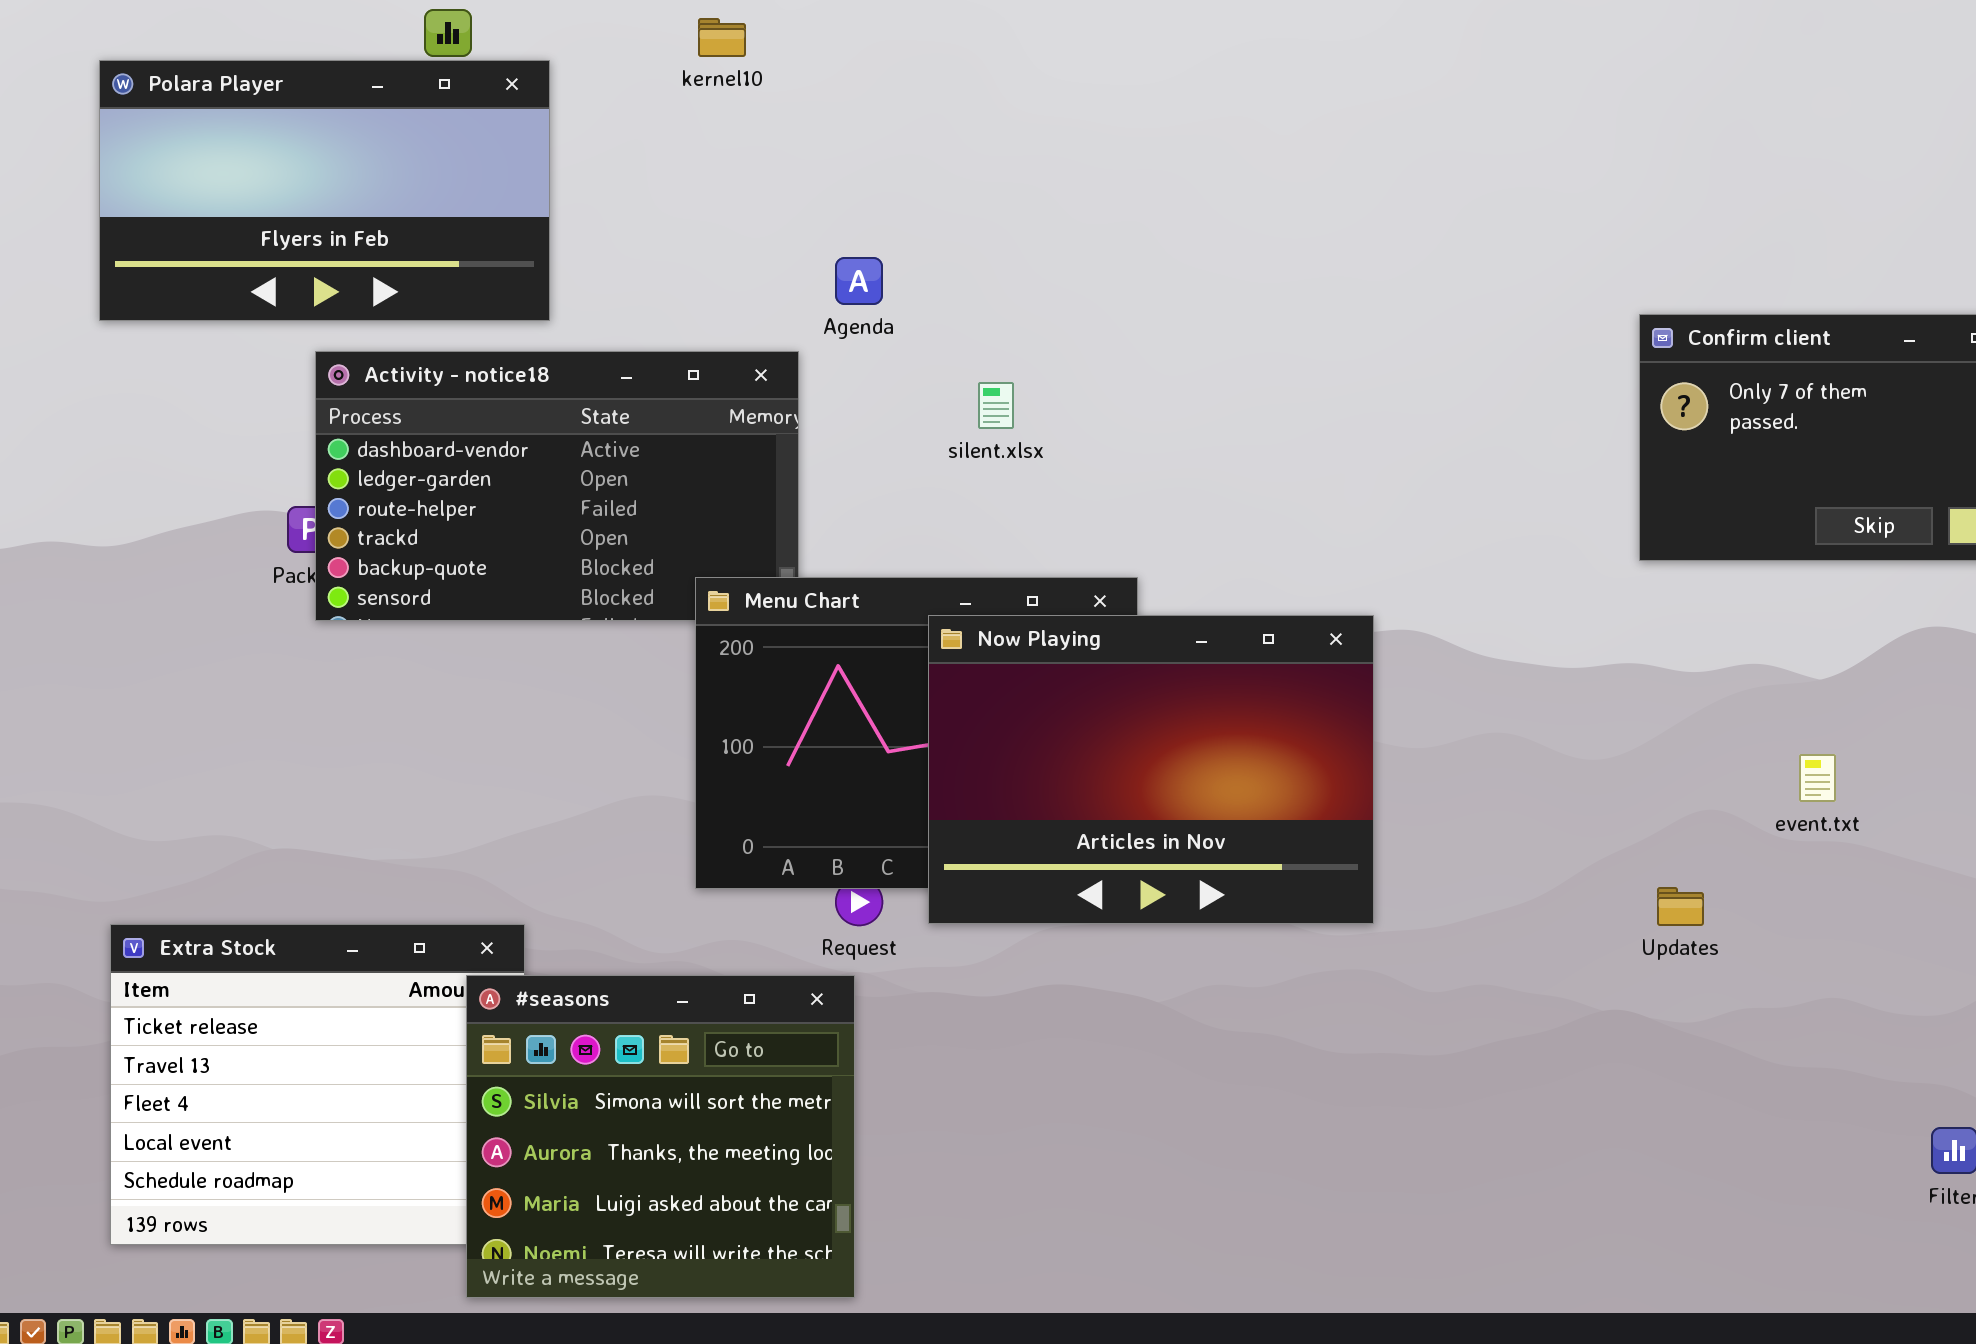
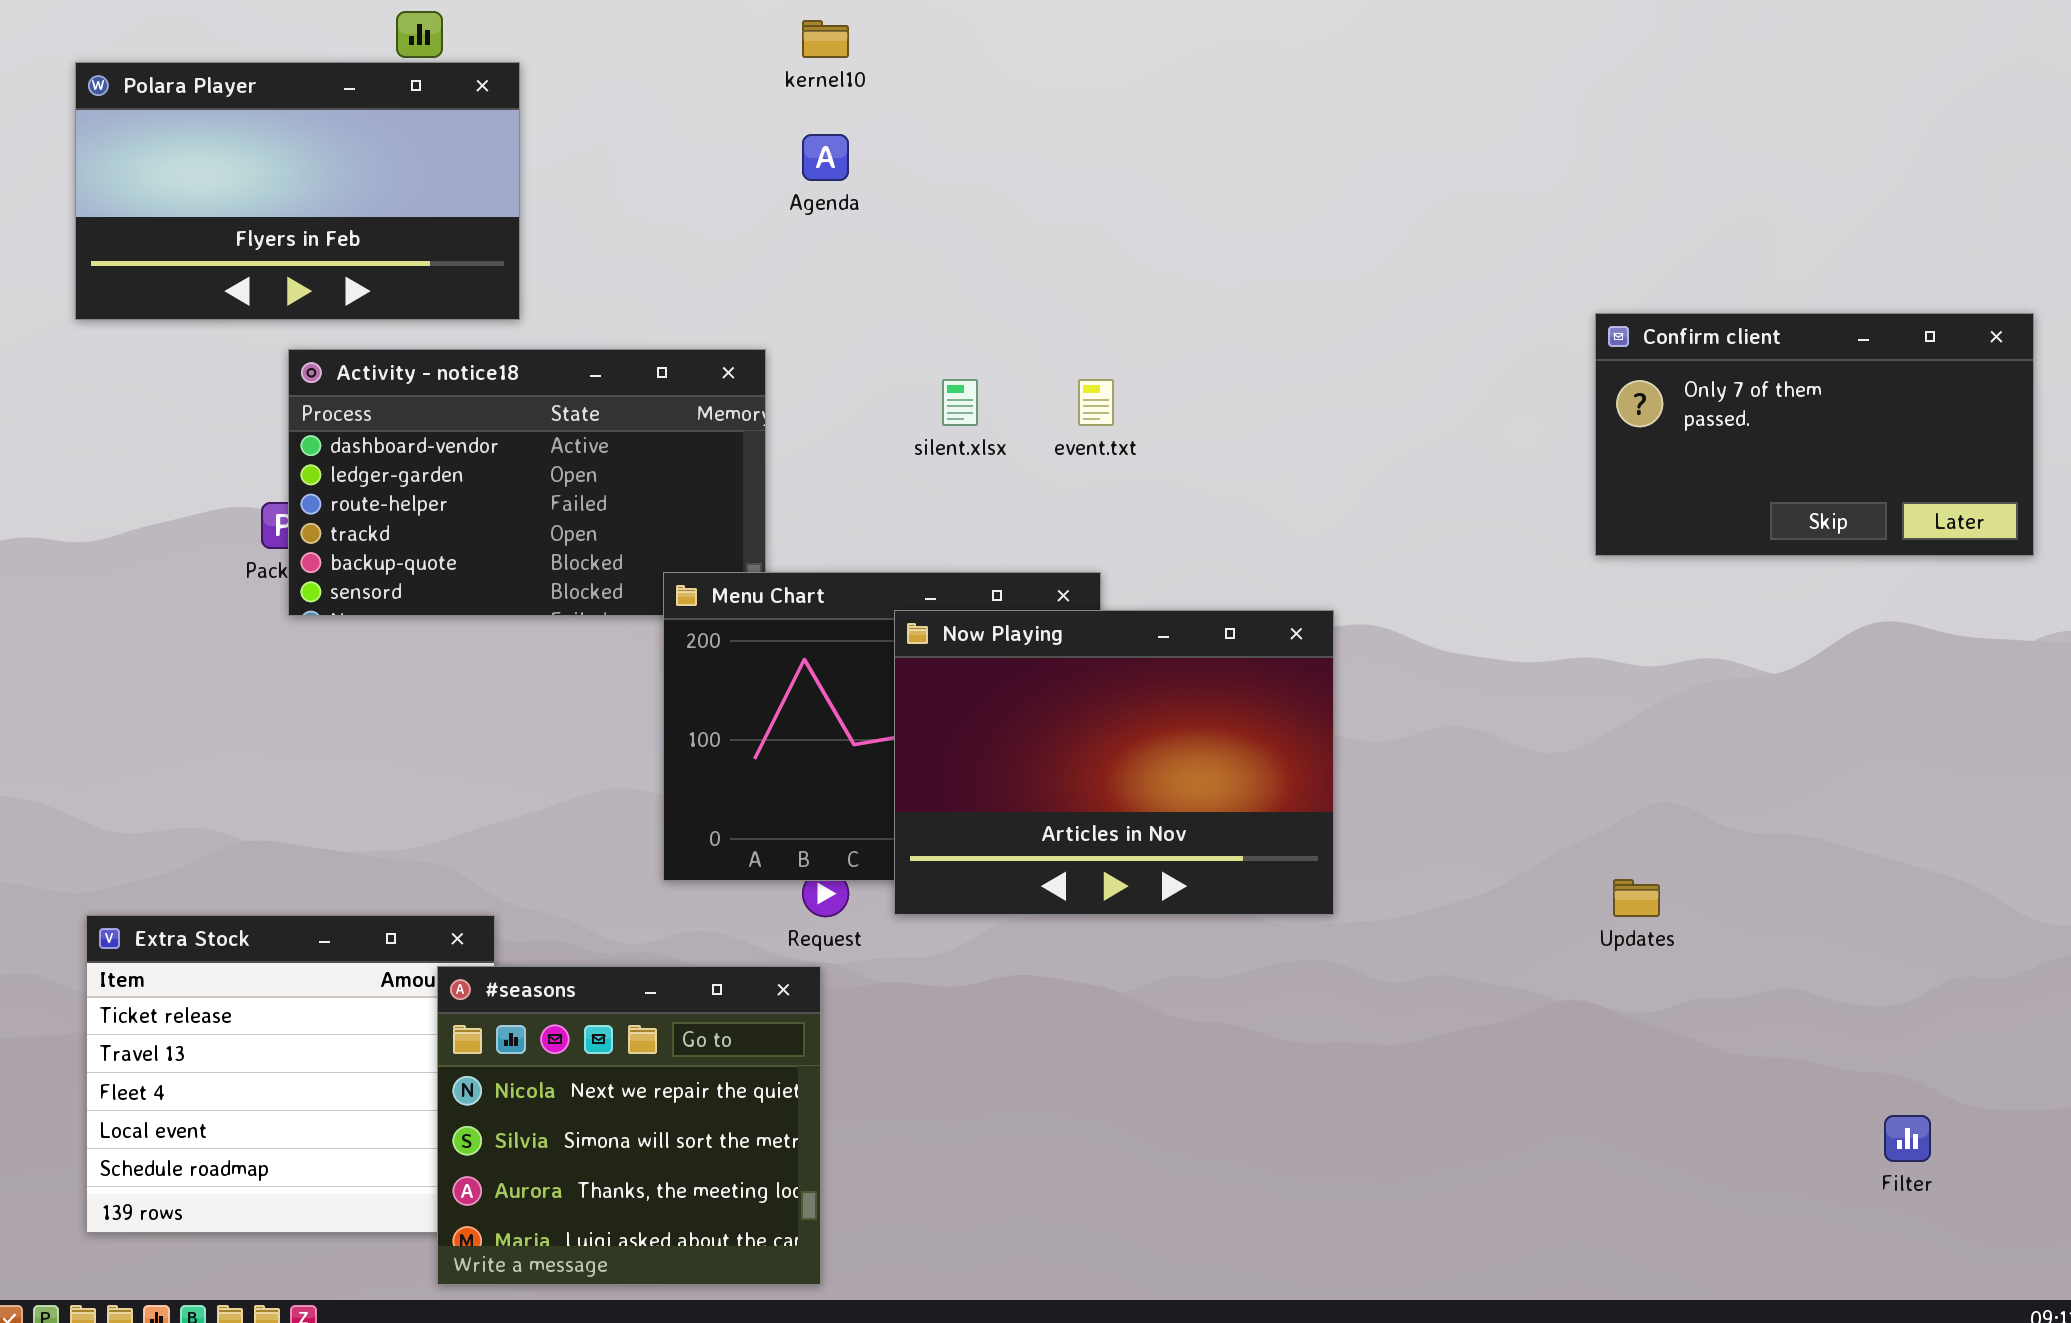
kernel10: [698,18,746,57] -> [802,20,849,58], moved
Agenda: [835,257,883,305] -> [802,134,849,181], moved
event.txt: [1799,754,1836,802] -> [1078,379,1114,426], moved
#seasons: [466,975,855,1298] -> [437,966,821,1285], scrolled up 1 row

